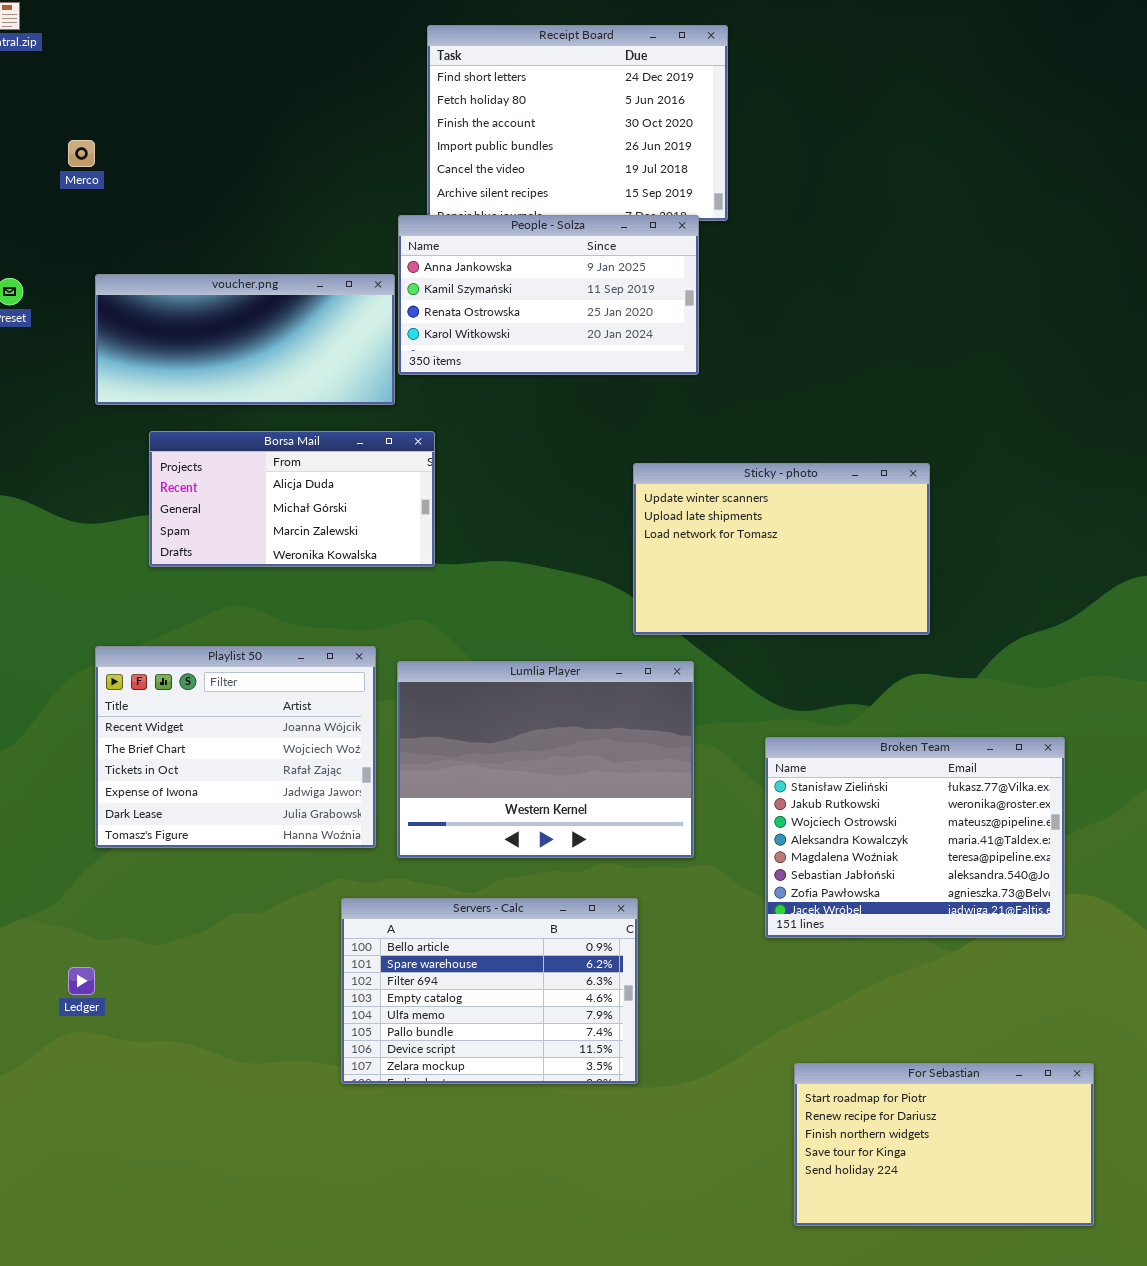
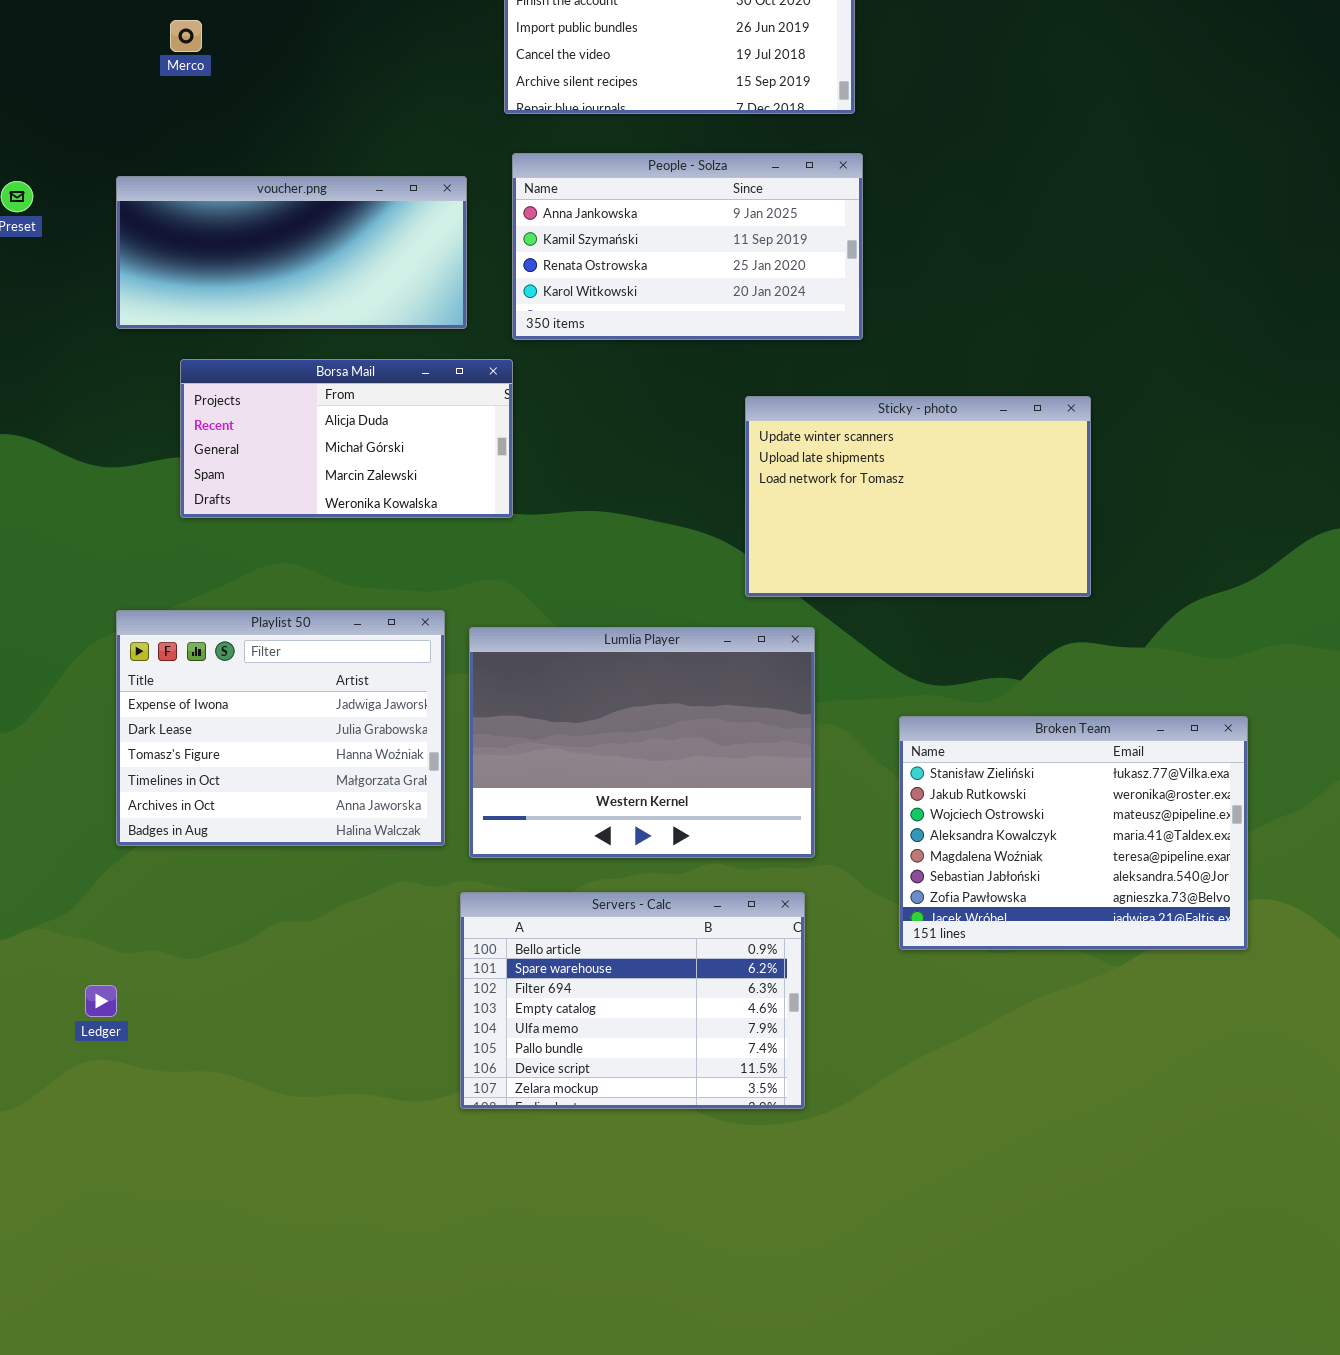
Merco: [68,140,95,167] -> [170,20,202,52], moved
People - Solza: [398,215,699,375] -> [512,153,863,340], moved
Playlist 50: [95,646,376,848] -> [116,610,445,846], scrolled down 3 rows
Servers - Calc: [341,898,638,1084] -> [460,892,805,1109], moved
For Sebastian: [794,1063,1094,1226] -> none, closed

